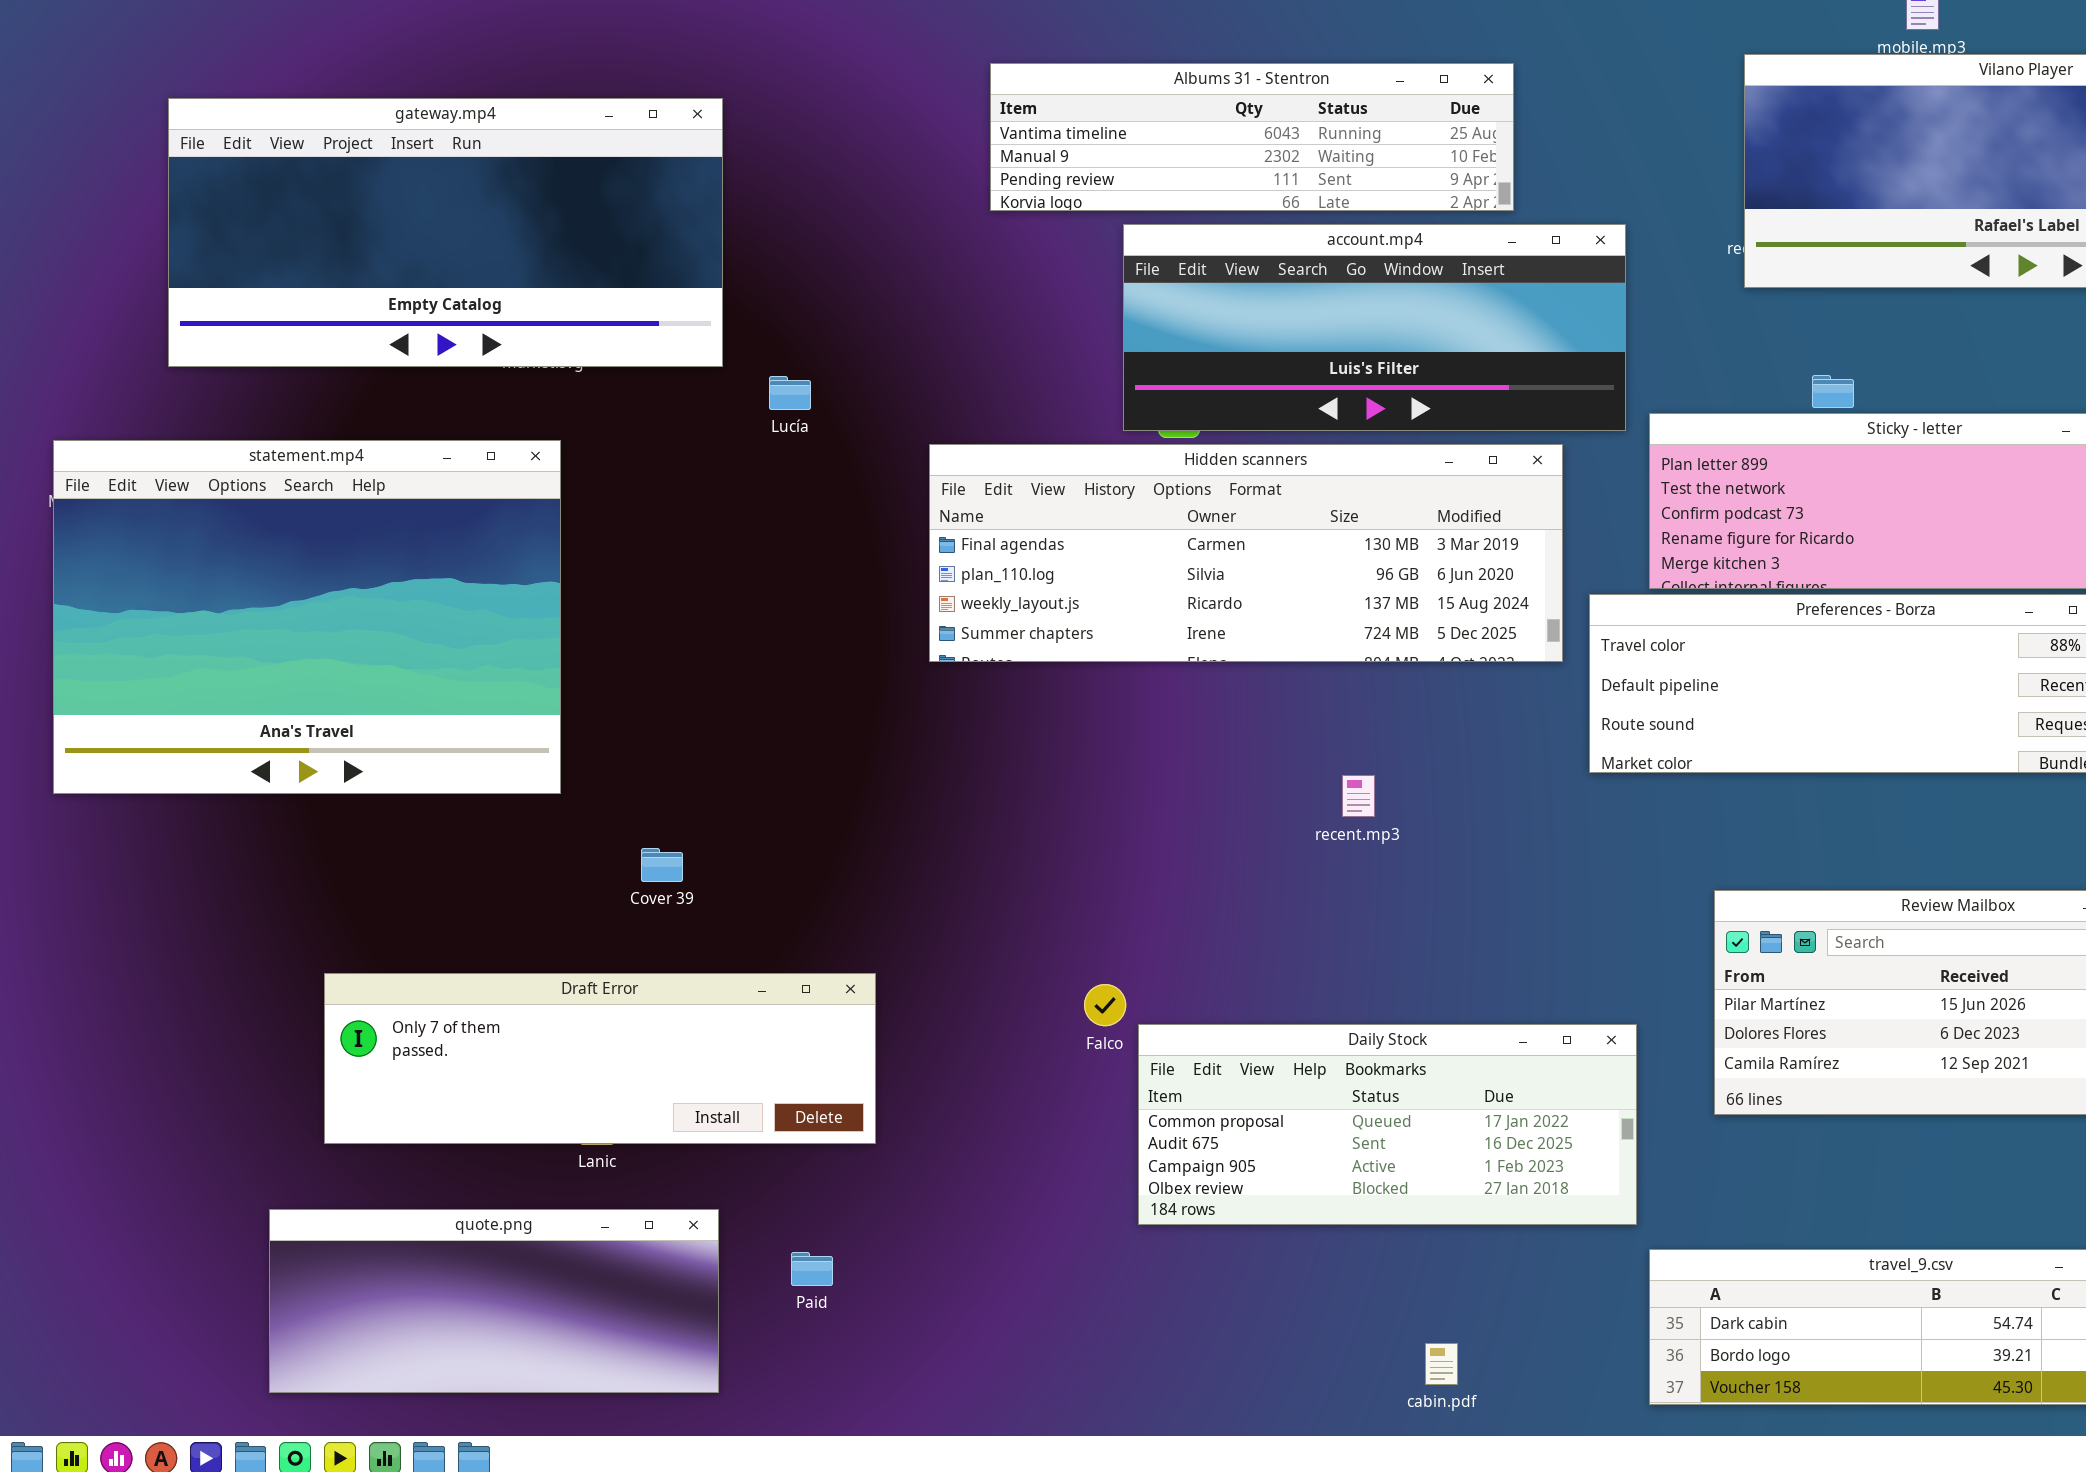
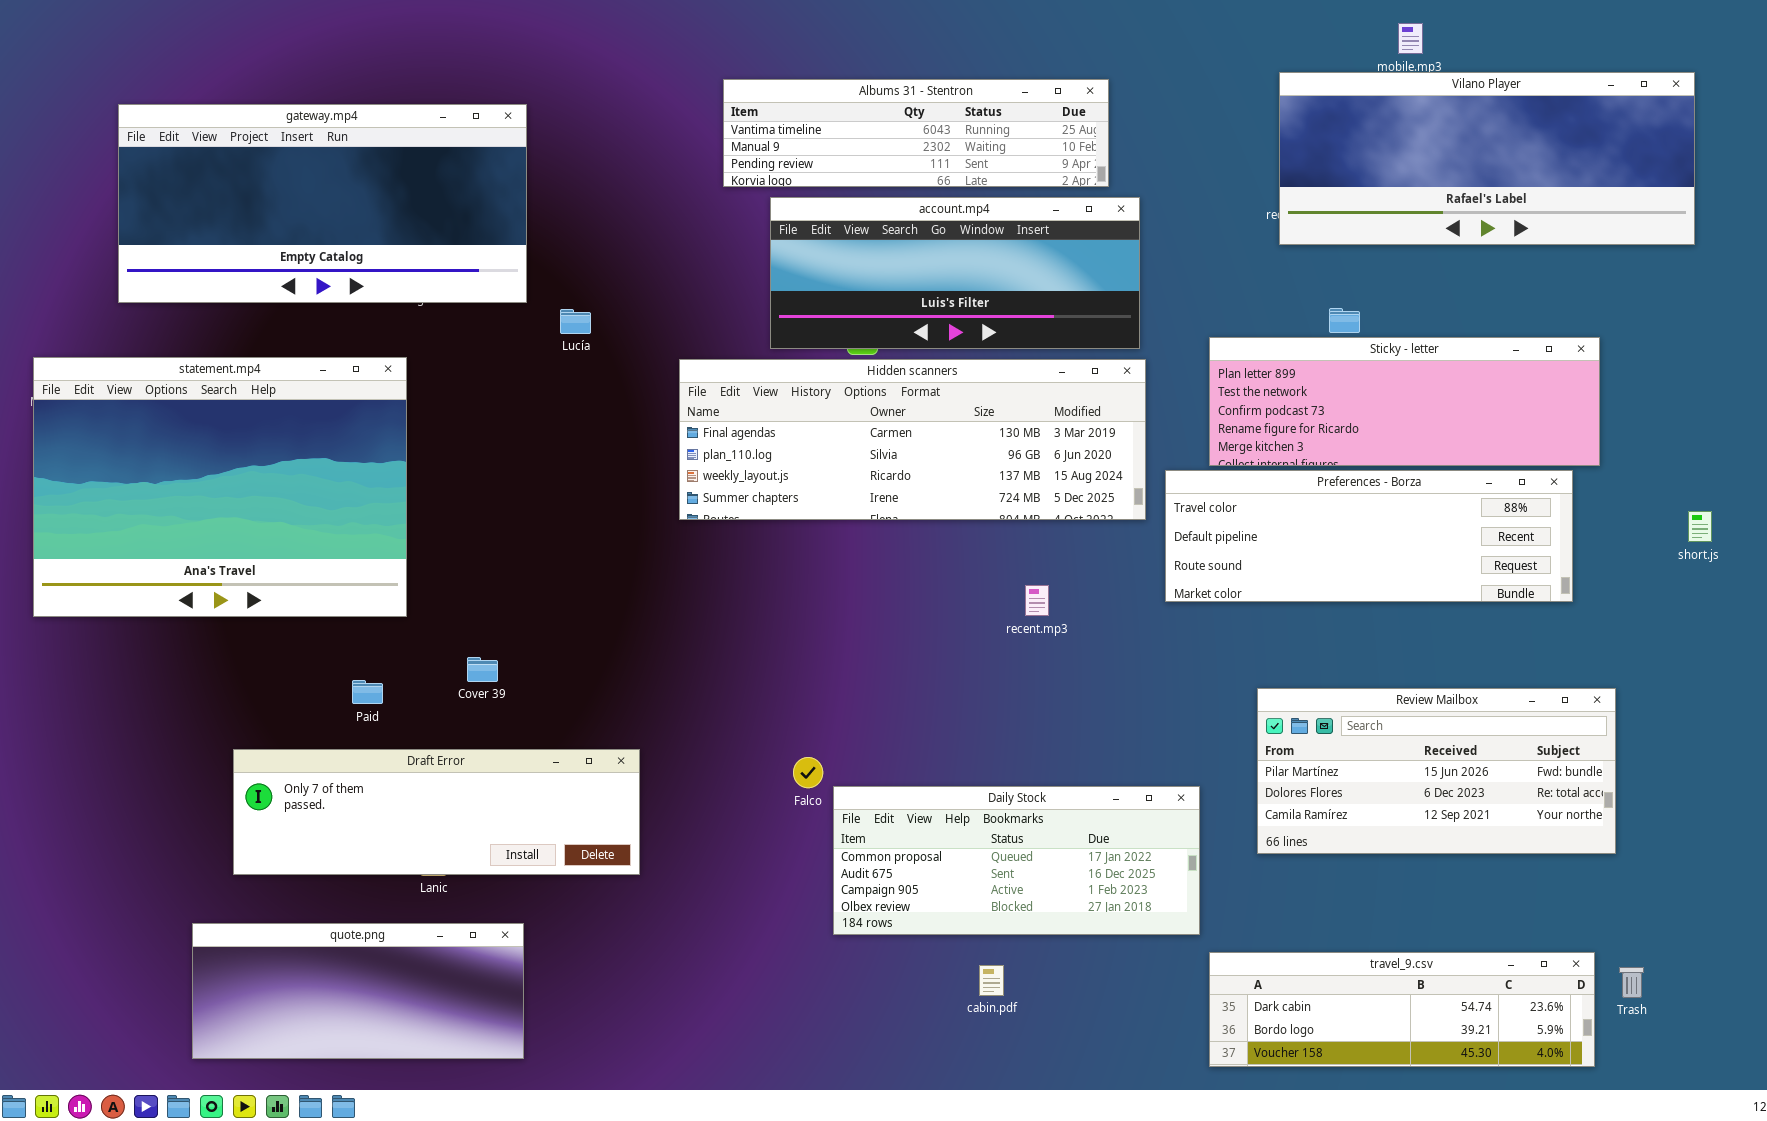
account.mp4: [1123,224,1626,431] -> [770,197,1140,349], moved
recent.mp3: [1342,775,1375,817] -> [1025,585,1049,616], moved
Paid: [791,1252,833,1286] -> [352,680,383,704], moved
cabin.pdf: [1425,1343,1458,1385] -> [979,965,1004,996], moved

